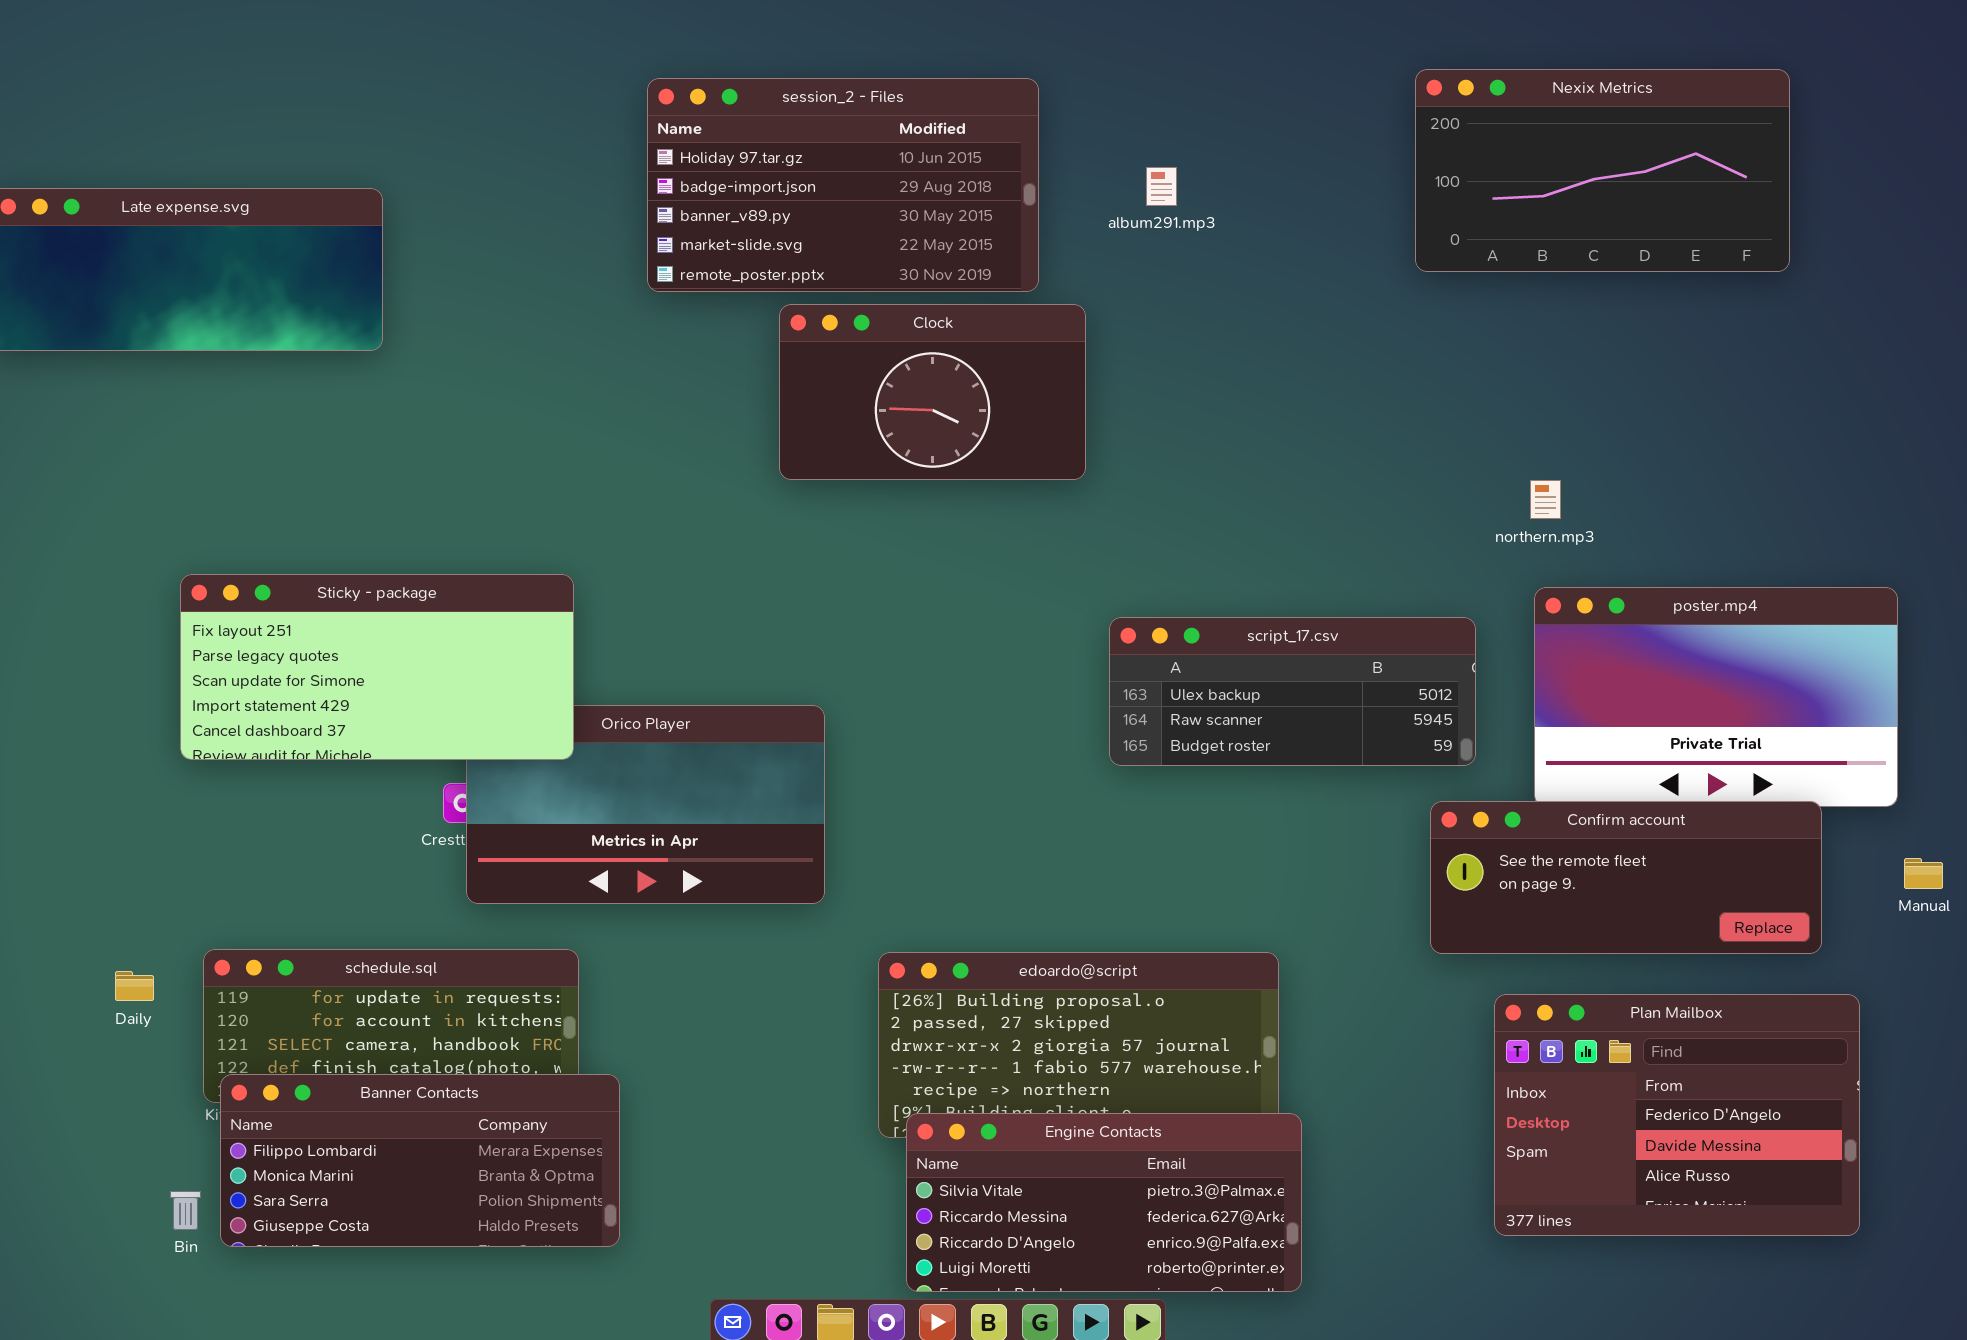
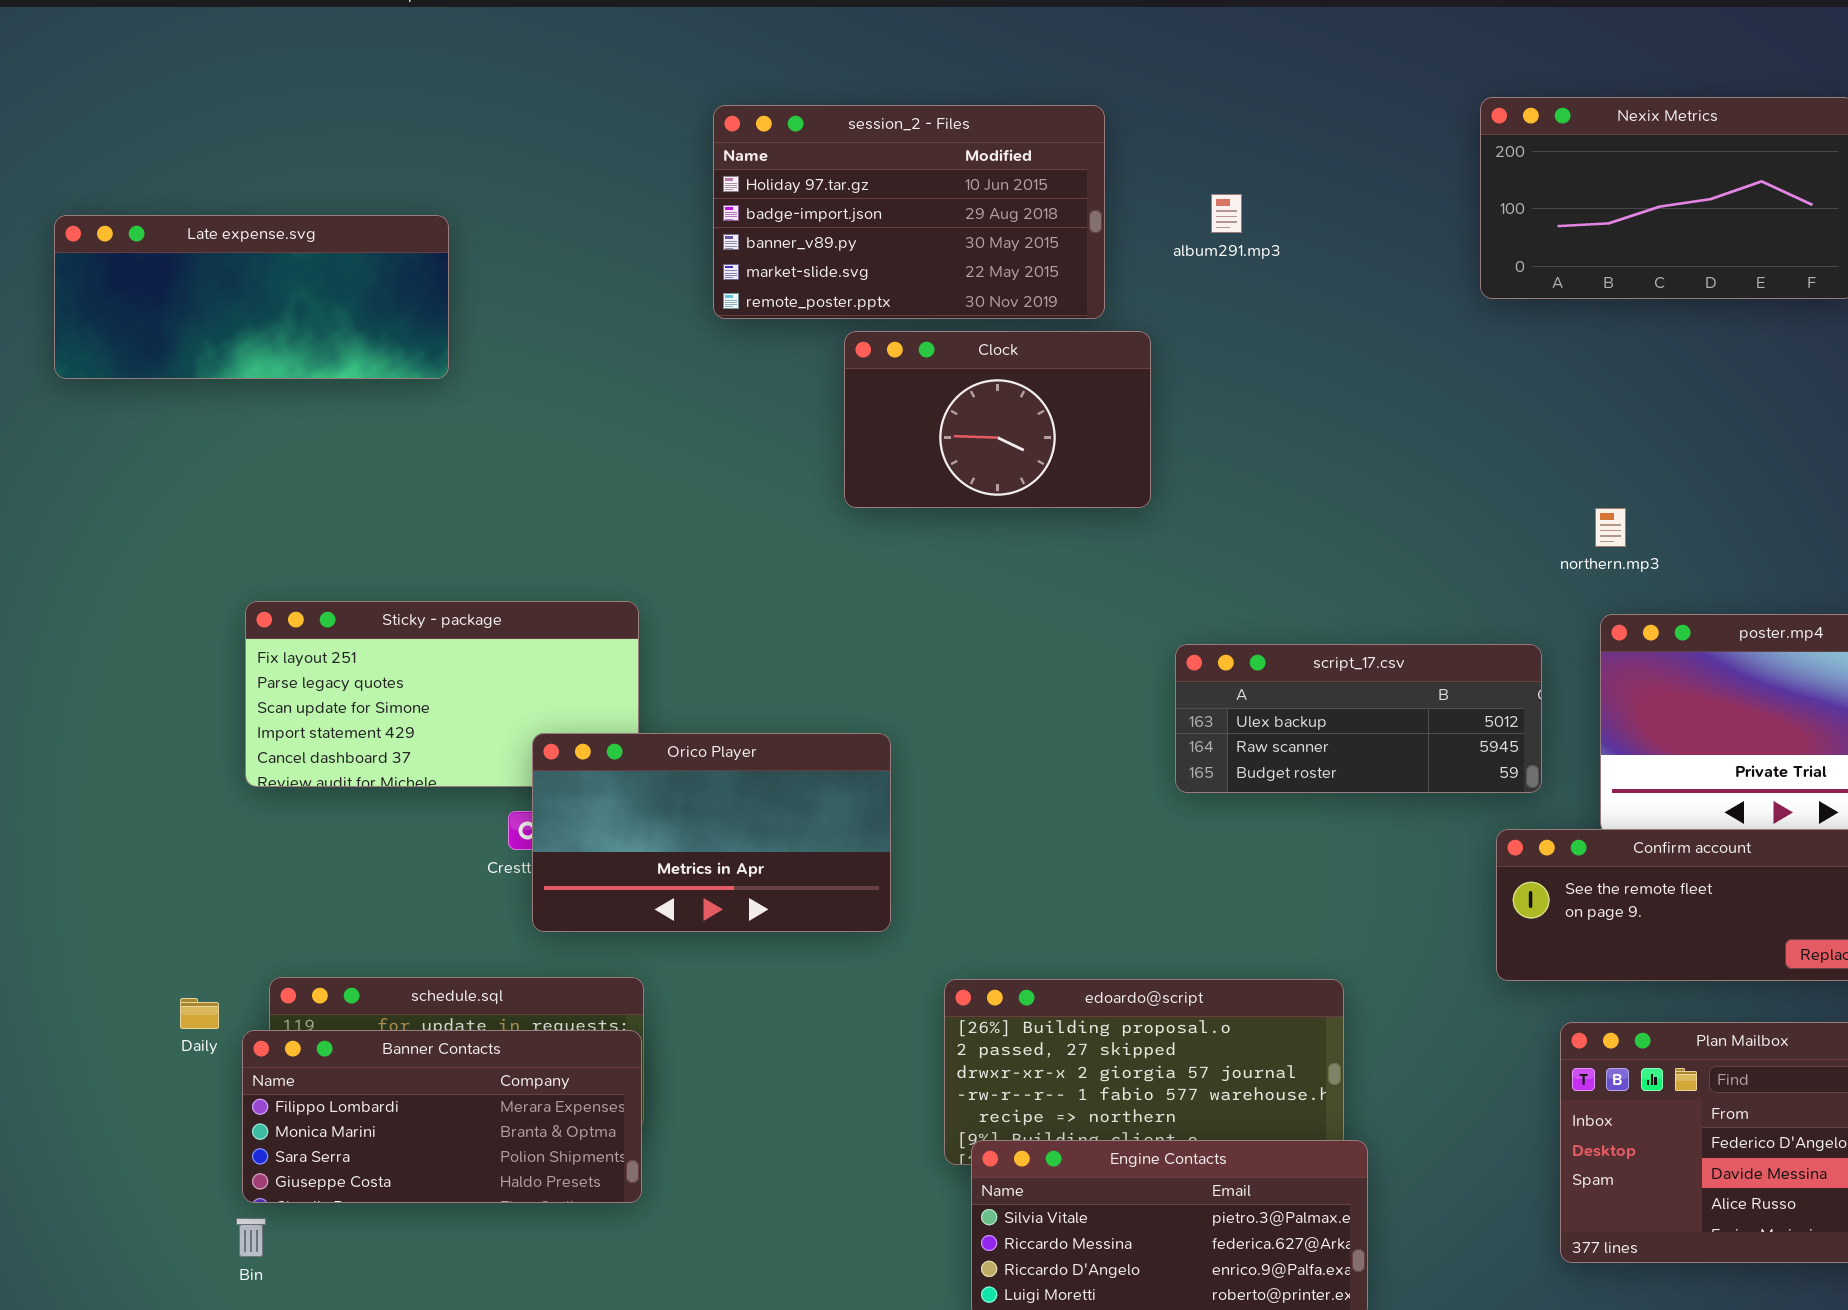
Orico Player: [466,705,825,904] -> [532,733,891,932], raised
Banner Contacts: [220,1074,620,1247] -> [242,1030,642,1203], moved

